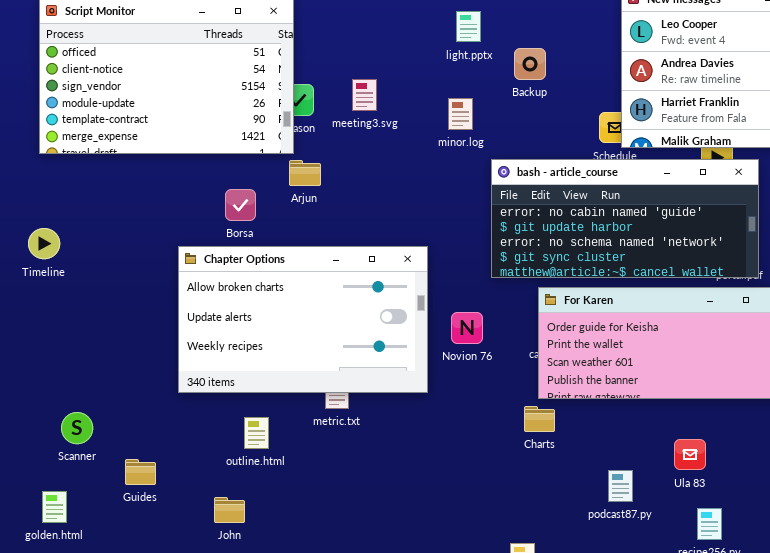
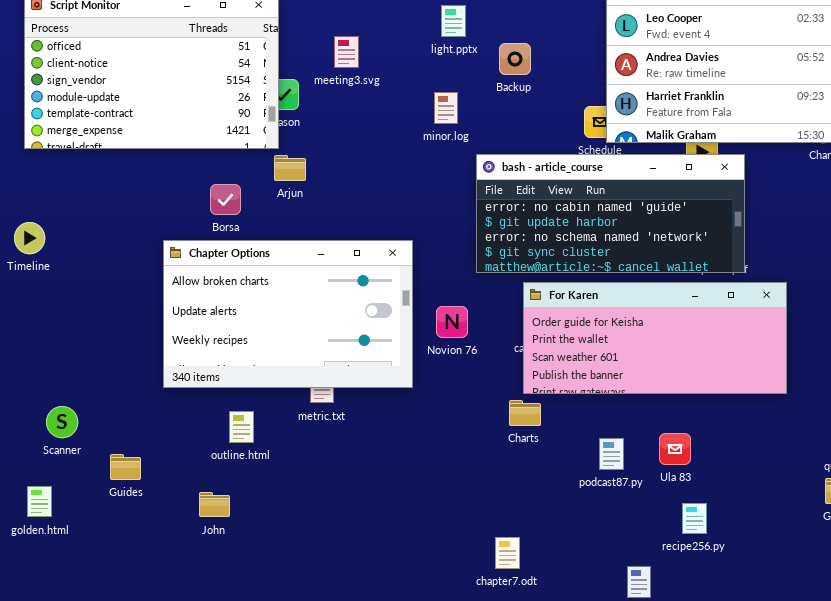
meeting3.svg: [352,79,377,111] -> [334,36,359,68], moved
podcast87.py: [608,470,633,502] -> [599,438,624,470], moved

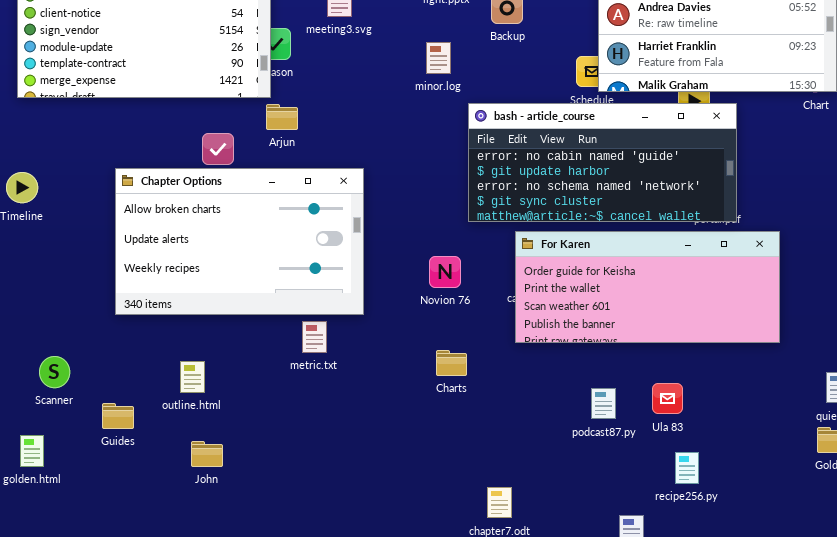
Chapter Options: [163,240,413,388] -> [115,168,364,315], moved
Charts: [509,400,541,426] -> [436,350,467,376], moved
outline.html: [229,411,254,443] -> [180,361,205,393], moved

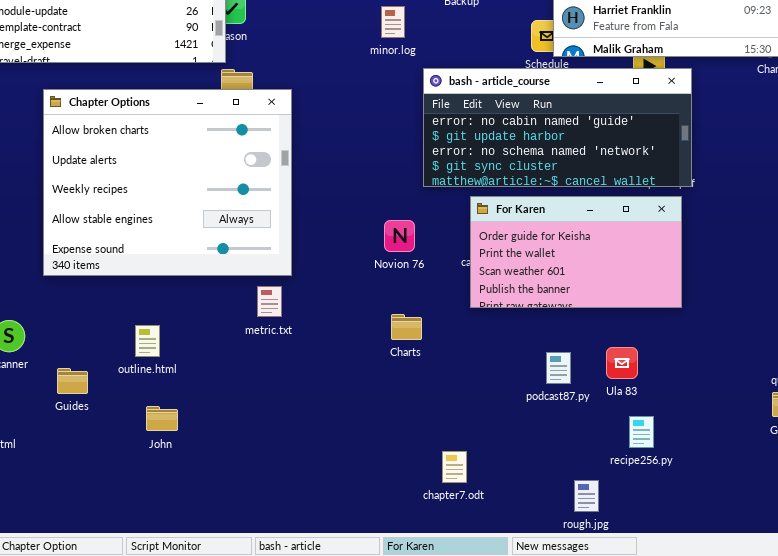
Chapter Options: [115,168,364,315] -> [43,89,292,276], moved, resized
For Karen: [515,231,780,343] -> [470,196,682,308], resized

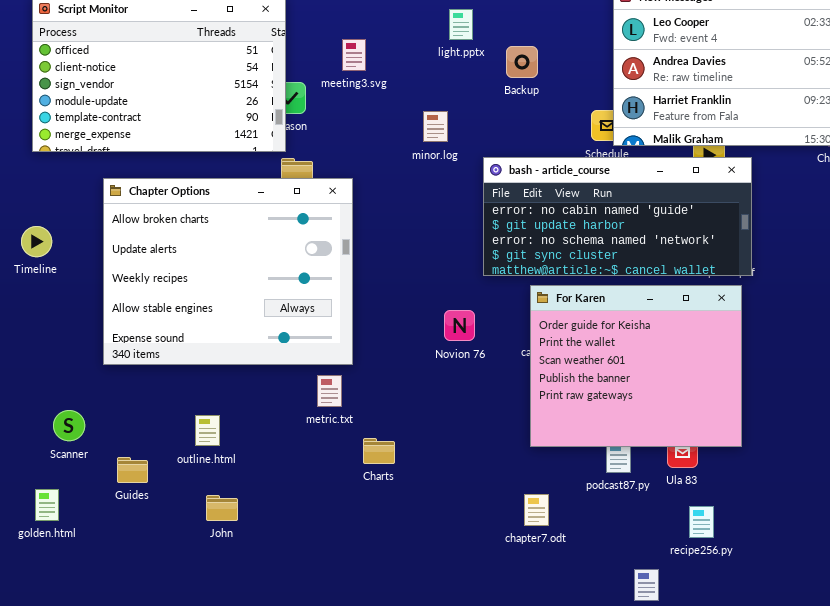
minor.log: [381,6,405,38] -> [423,111,448,142], moved
For Karen: [470,196,682,308] -> [530,285,742,447], resized
Charts: [391,314,422,340] -> [363,438,395,464], moved
chapter7.odt: [442,451,467,483] -> [524,494,549,526], moved

